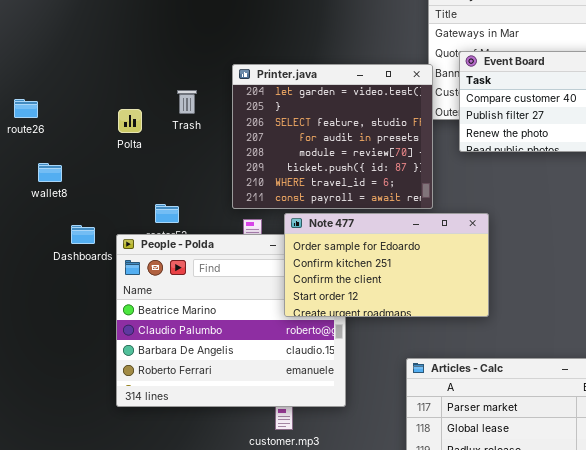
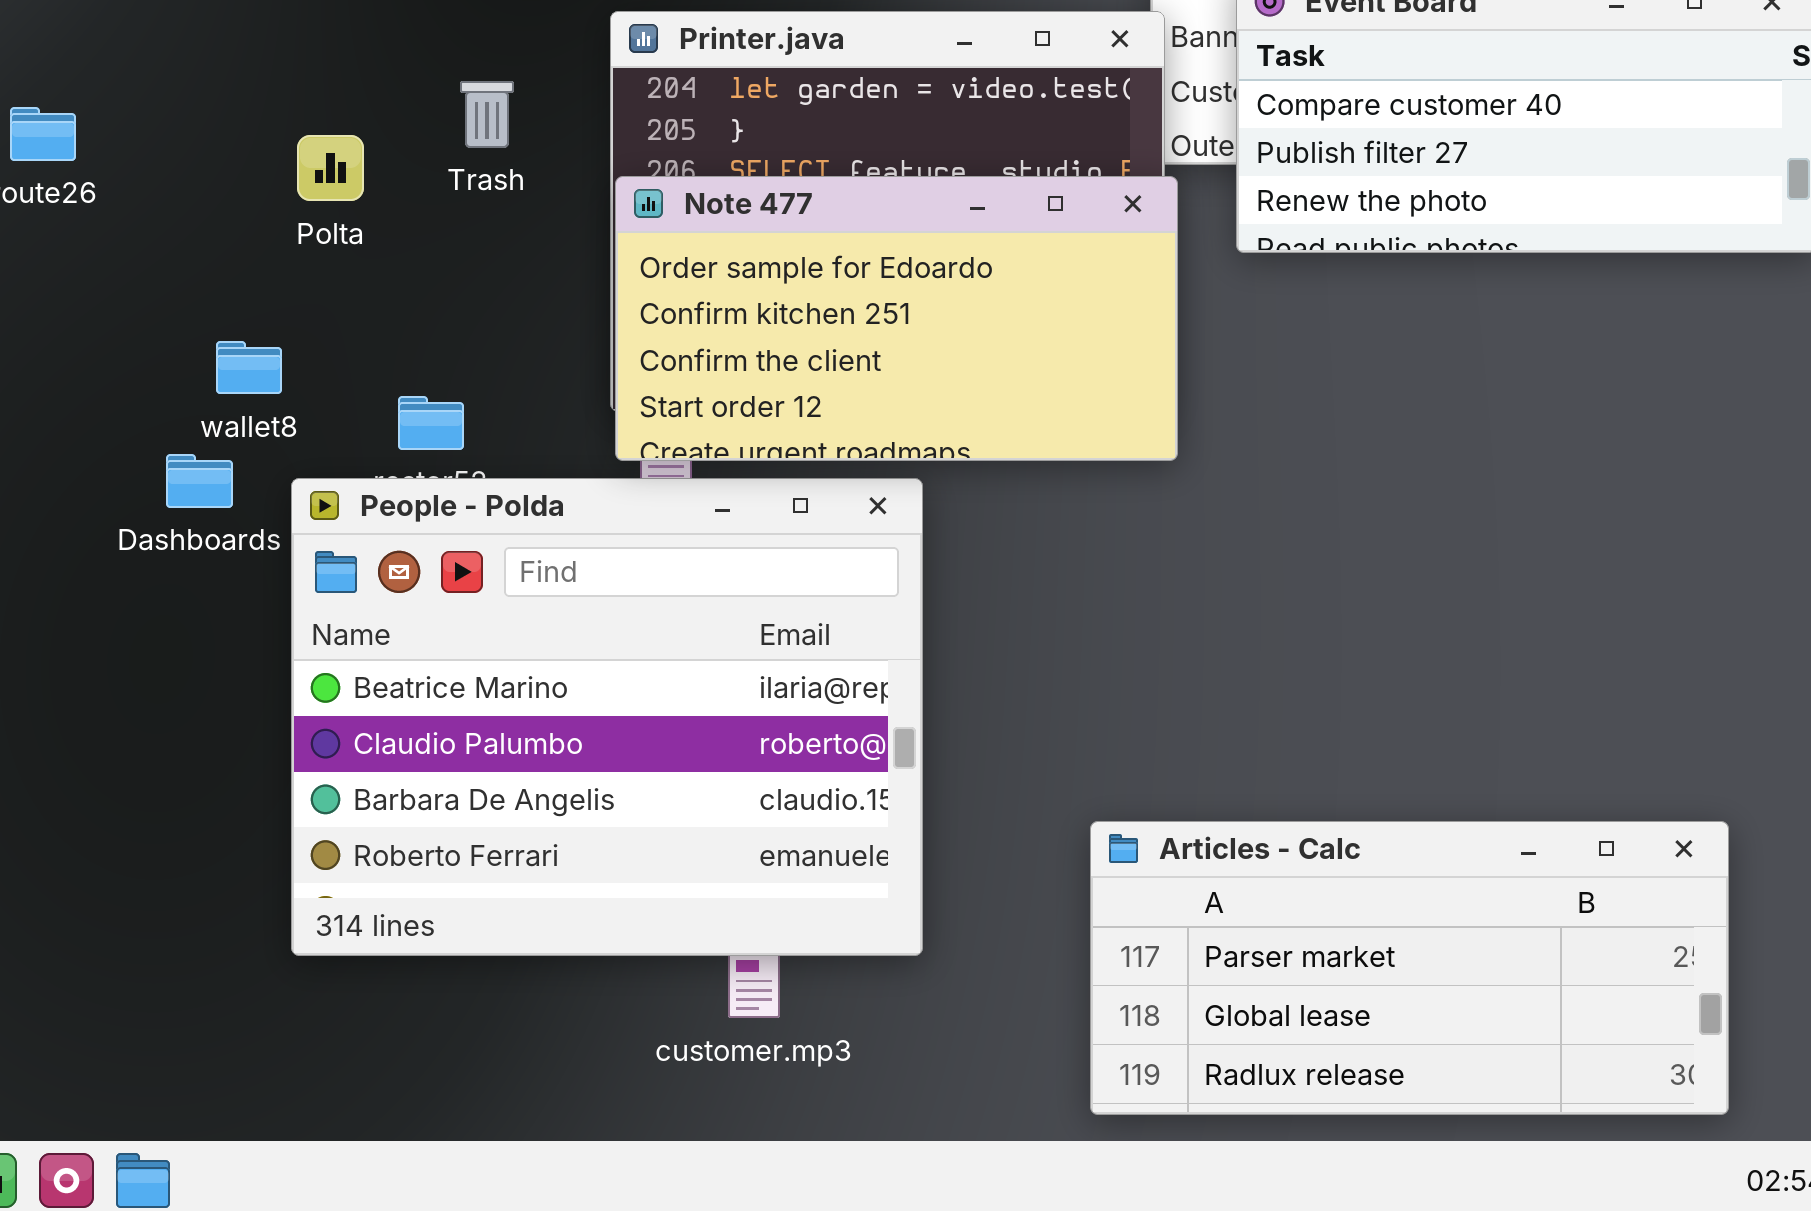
wallet8: [38,163,62,182] -> [216,341,282,394], moved
Note 477: [284,213,489,317] -> [615,176,1178,461], moved

